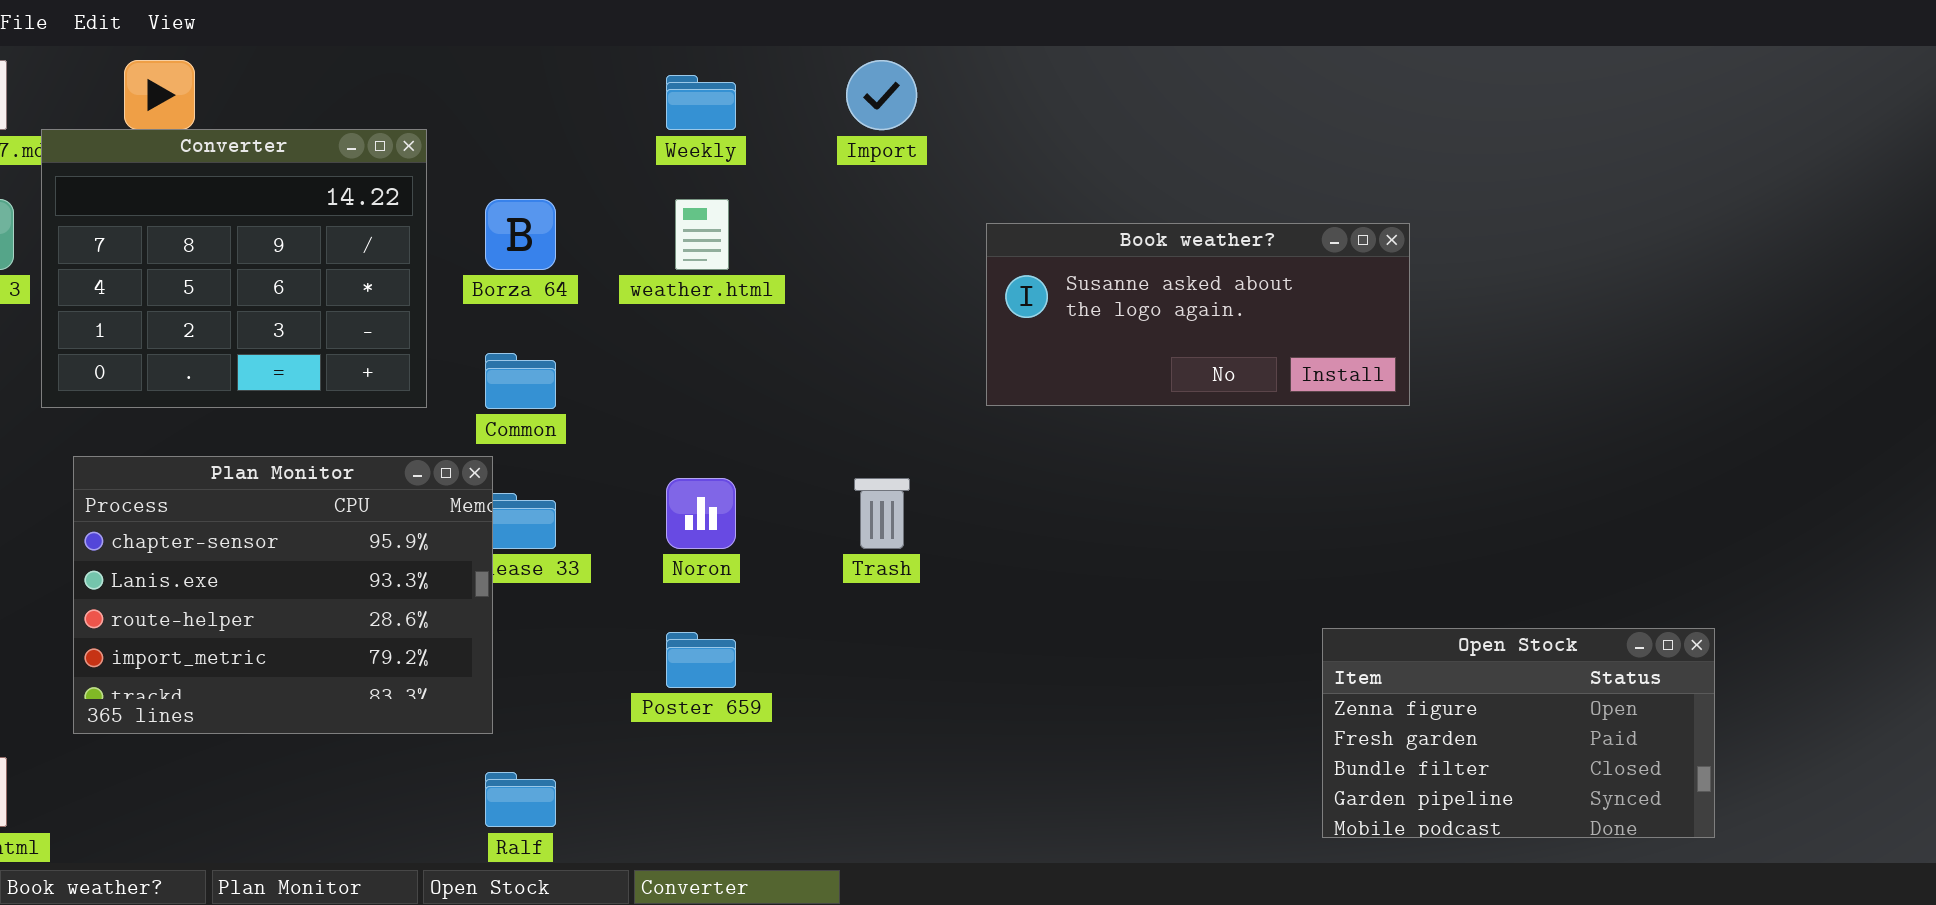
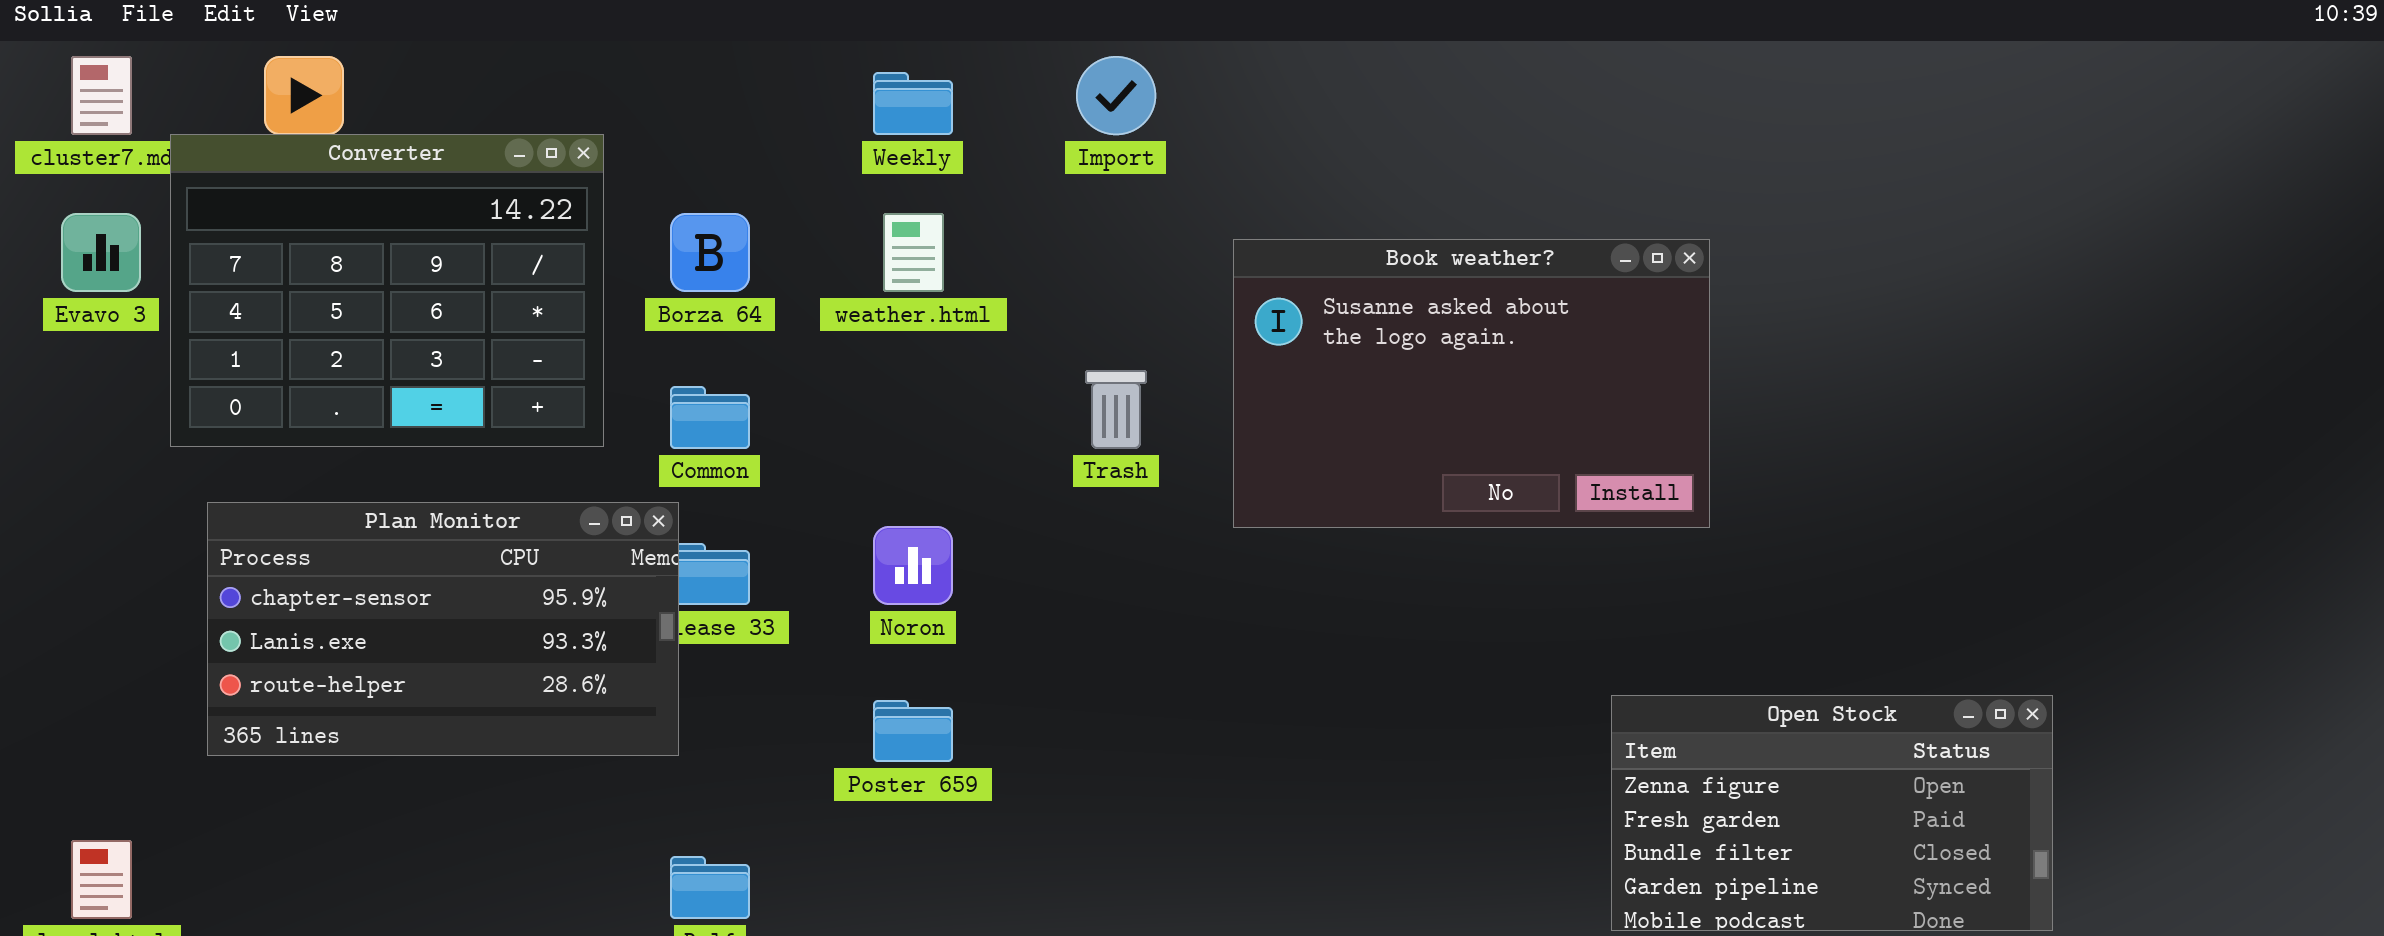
Book weather?: [986,223,1410,406] -> [1233,239,1710,528], resized
Plan Monitor: [73,456,493,734] -> [207,502,679,756], resized
Trash: [854,478,910,549] -> [1085,370,1147,449], moved

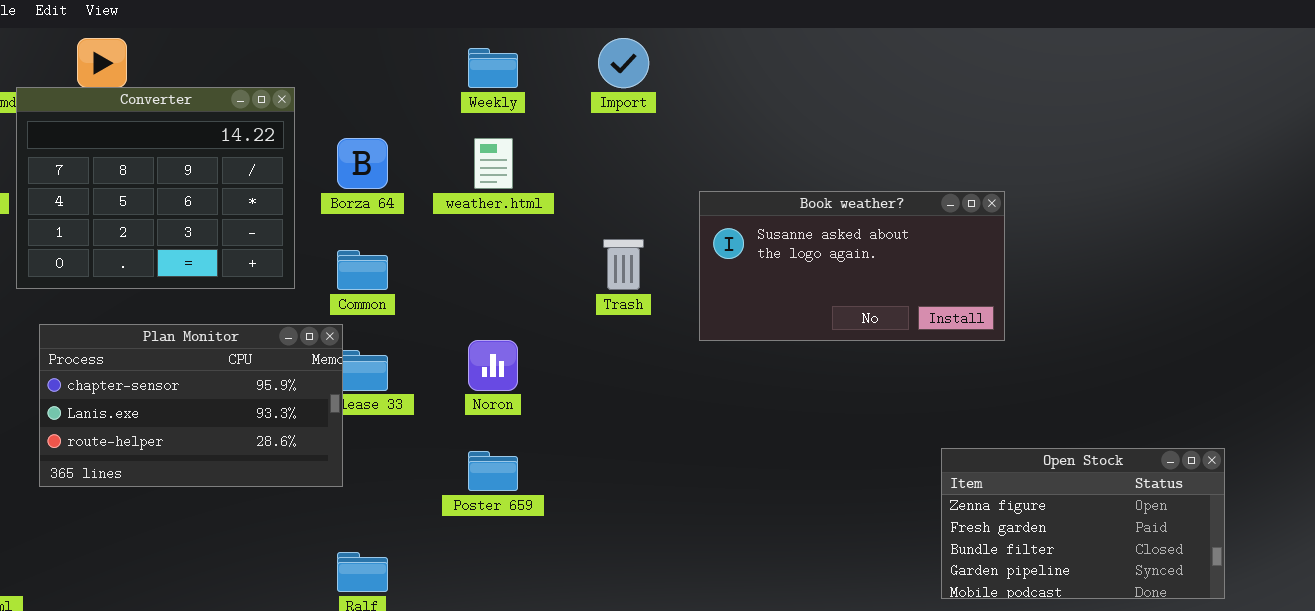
Book weather?: [1233,239,1710,528] -> [699,191,1005,341], resized

